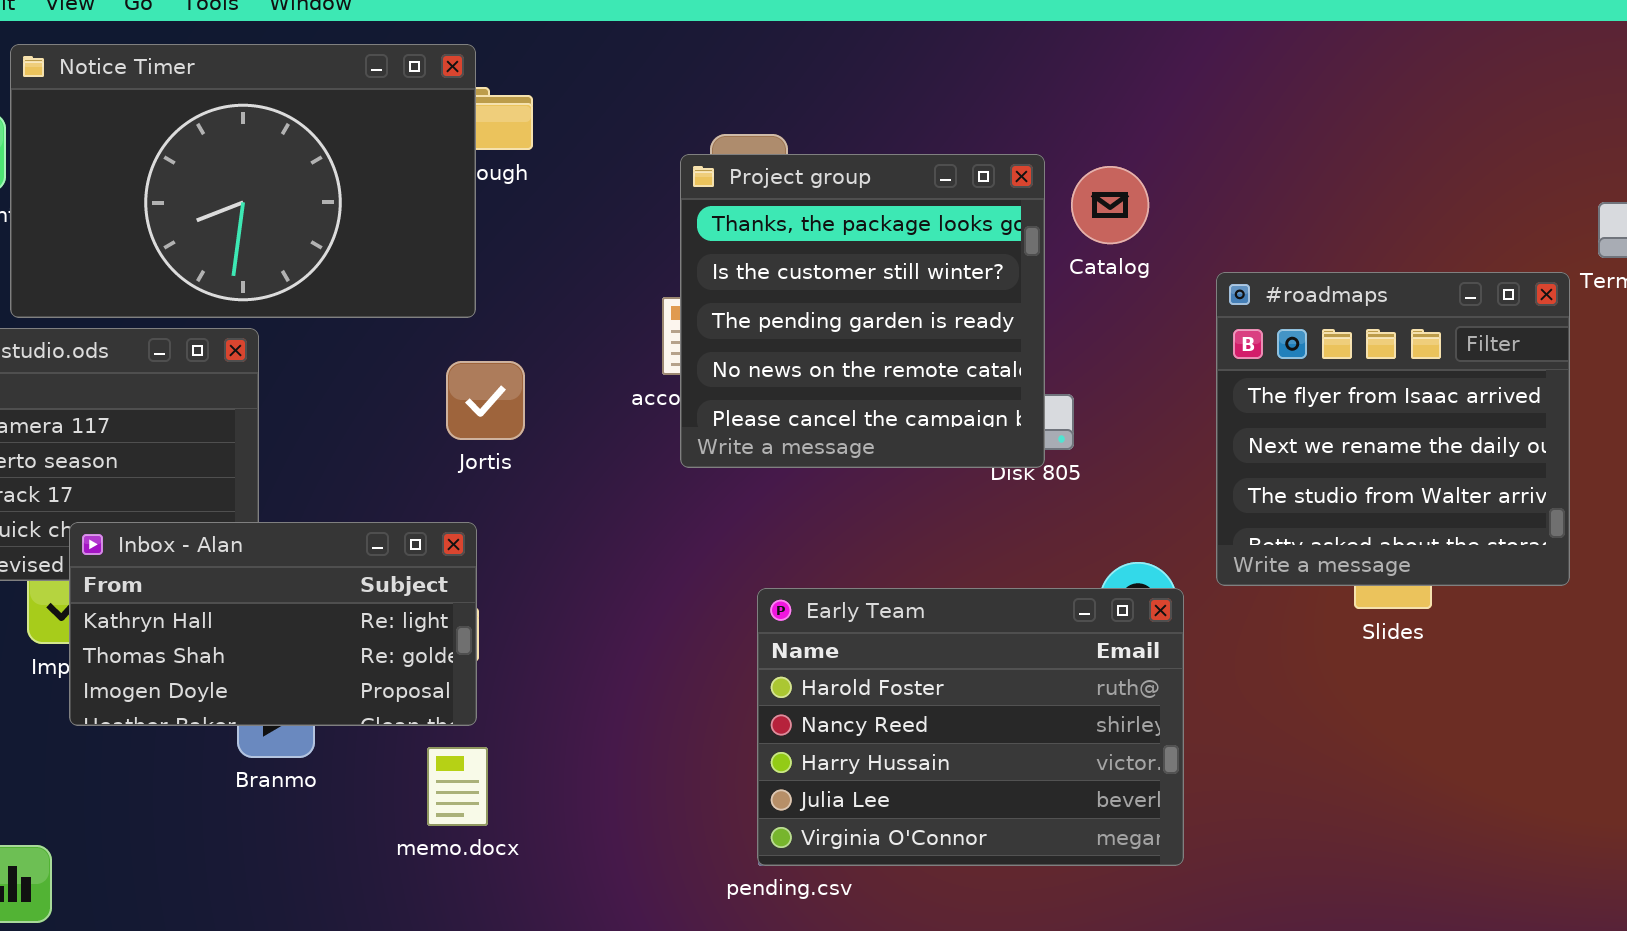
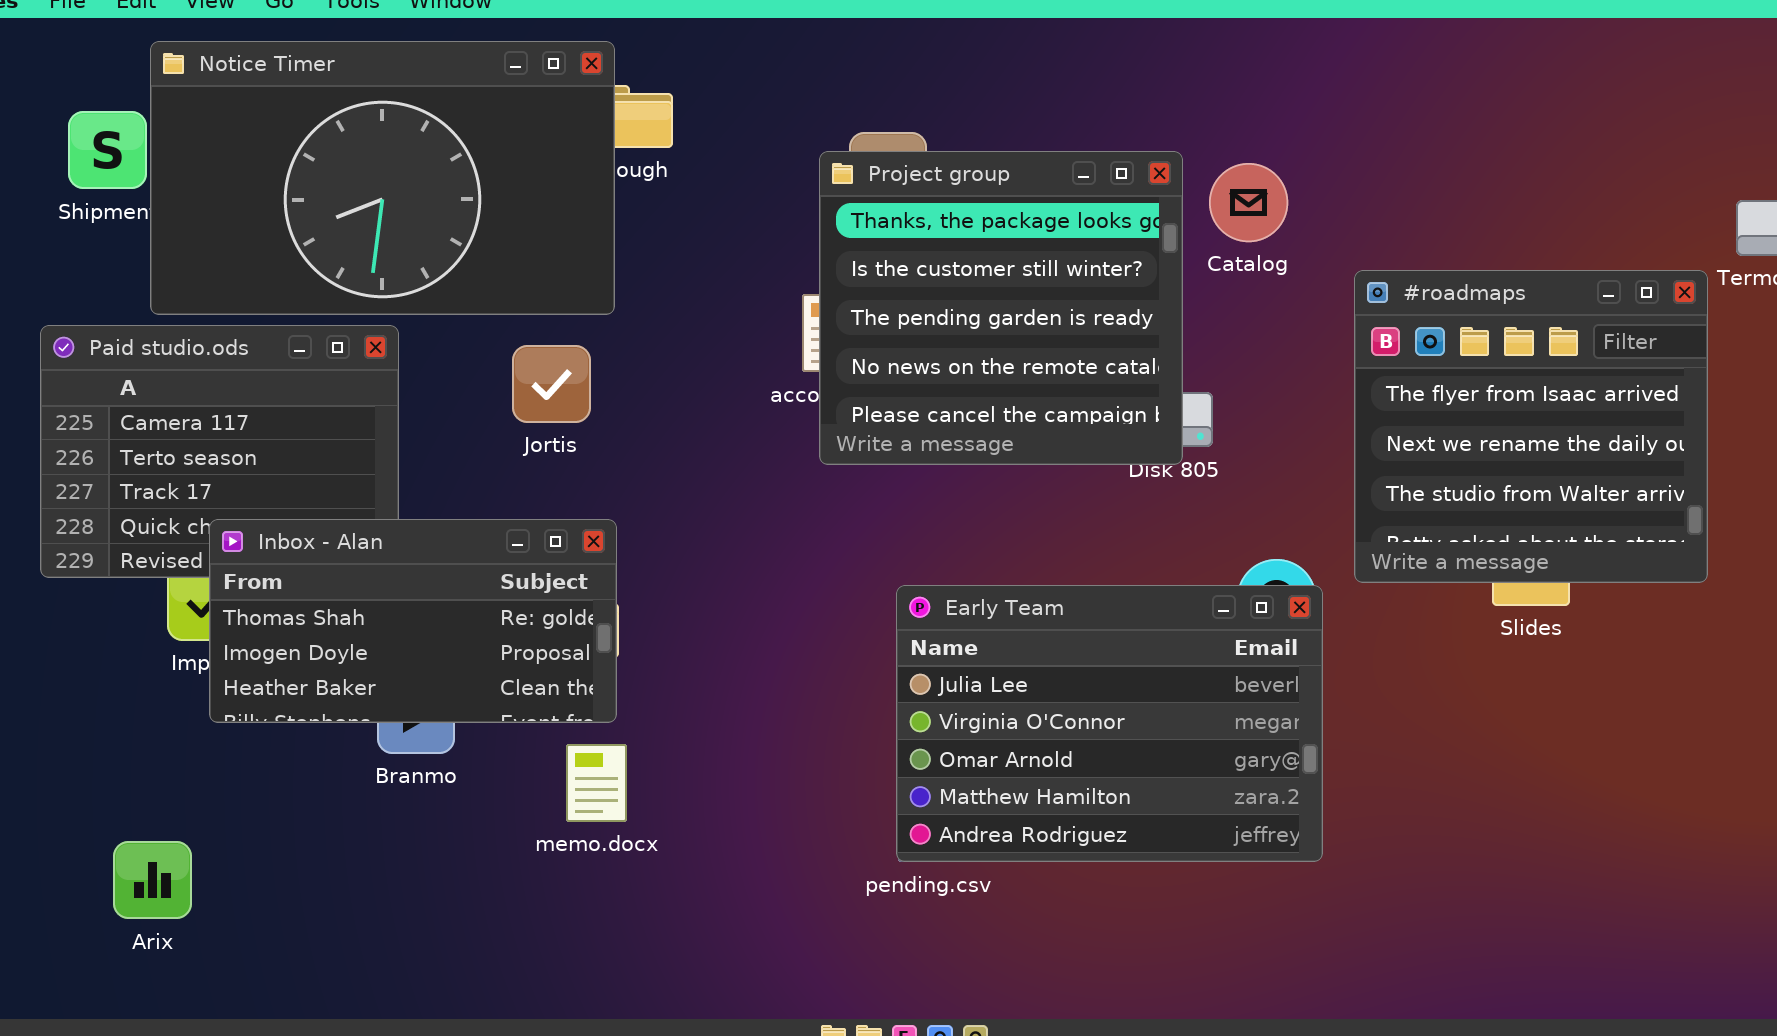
Jortis: [446,361,525,440] -> [512,345,591,423], moved
Inbox - Alan: [69,522,477,726] -> [209,519,617,723], scrolled down 1 row
Early Team: [757,588,1184,866] -> [896,585,1323,862], scrolled down 3 rows

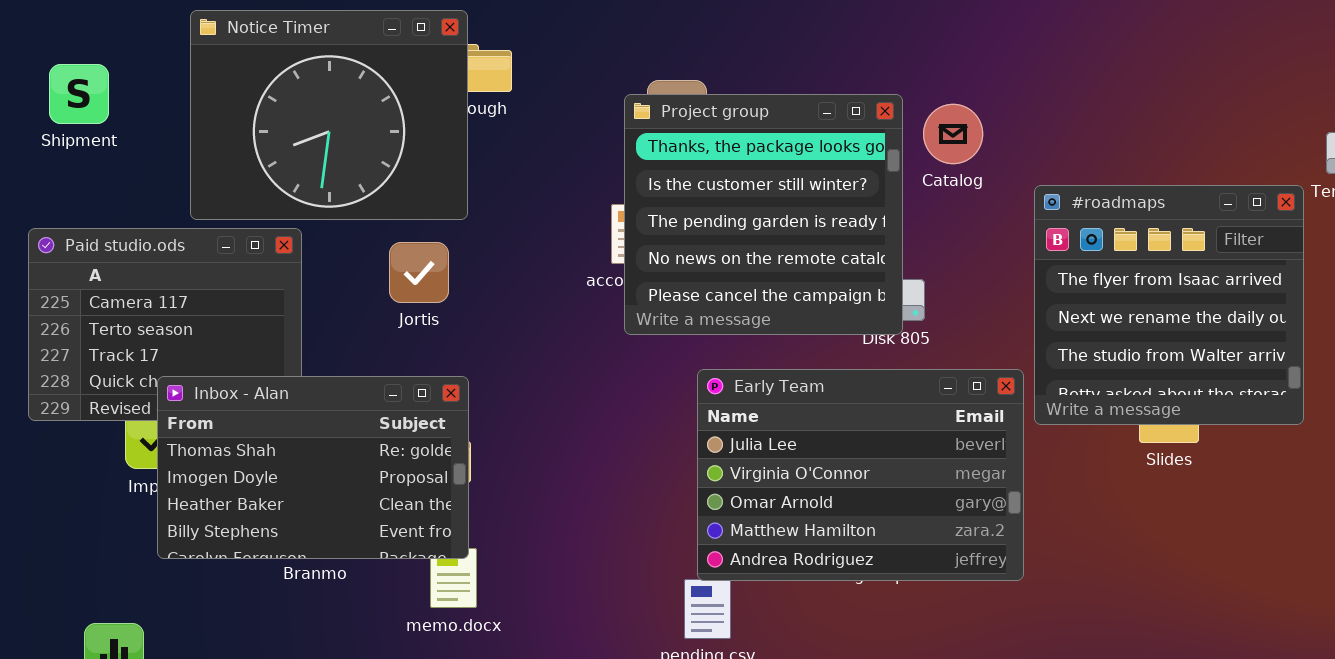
Notice Timer: [150,41,615,315] -> [190,10,468,220], resized
Inbox - Alan: [209,519,617,723] -> [157,376,469,559], resized
Early Team: [896,585,1323,862] -> [697,369,1024,581], moved

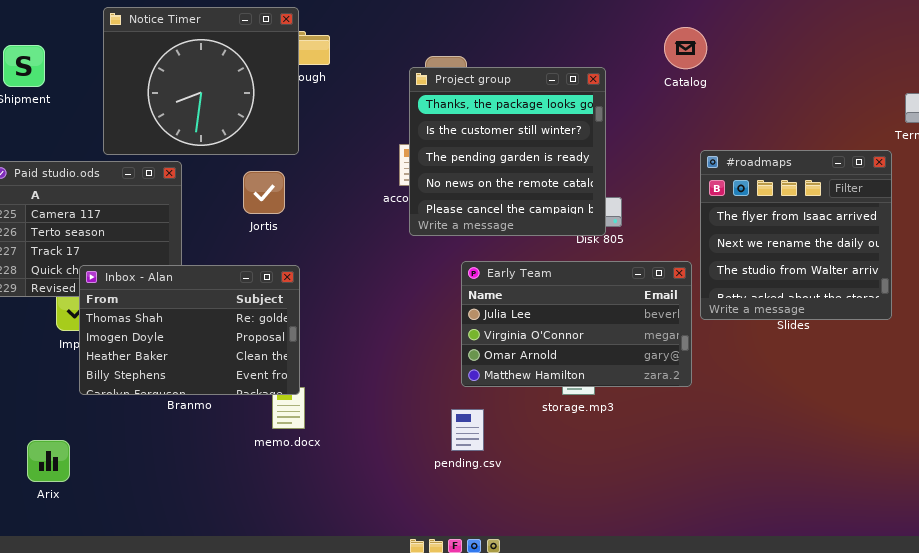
Catalog: [923,104,983,164] -> [664,27,707,69], moved
#roadmaps: [1034,185,1304,425] -> [700,150,892,320], moved
Early Team: [697,369,1024,581] -> [461,261,692,387], resized

